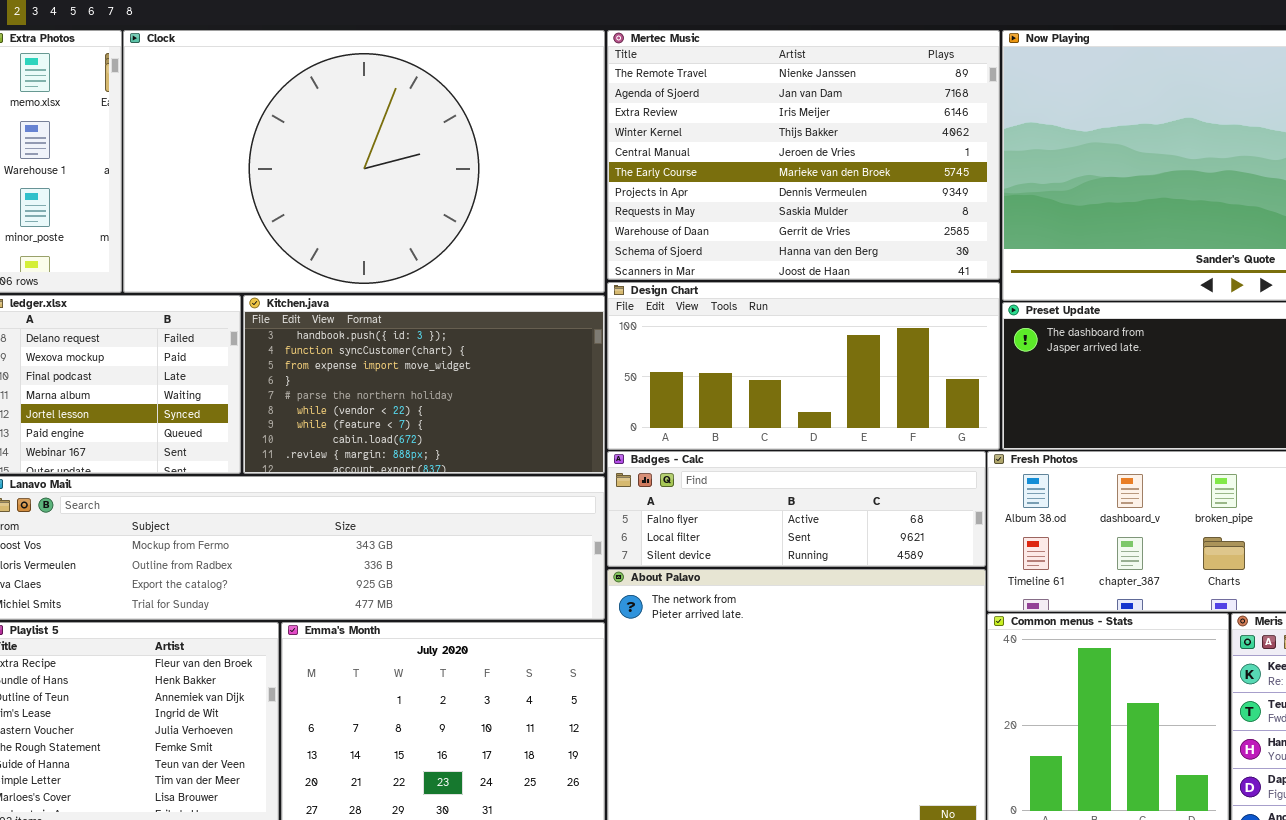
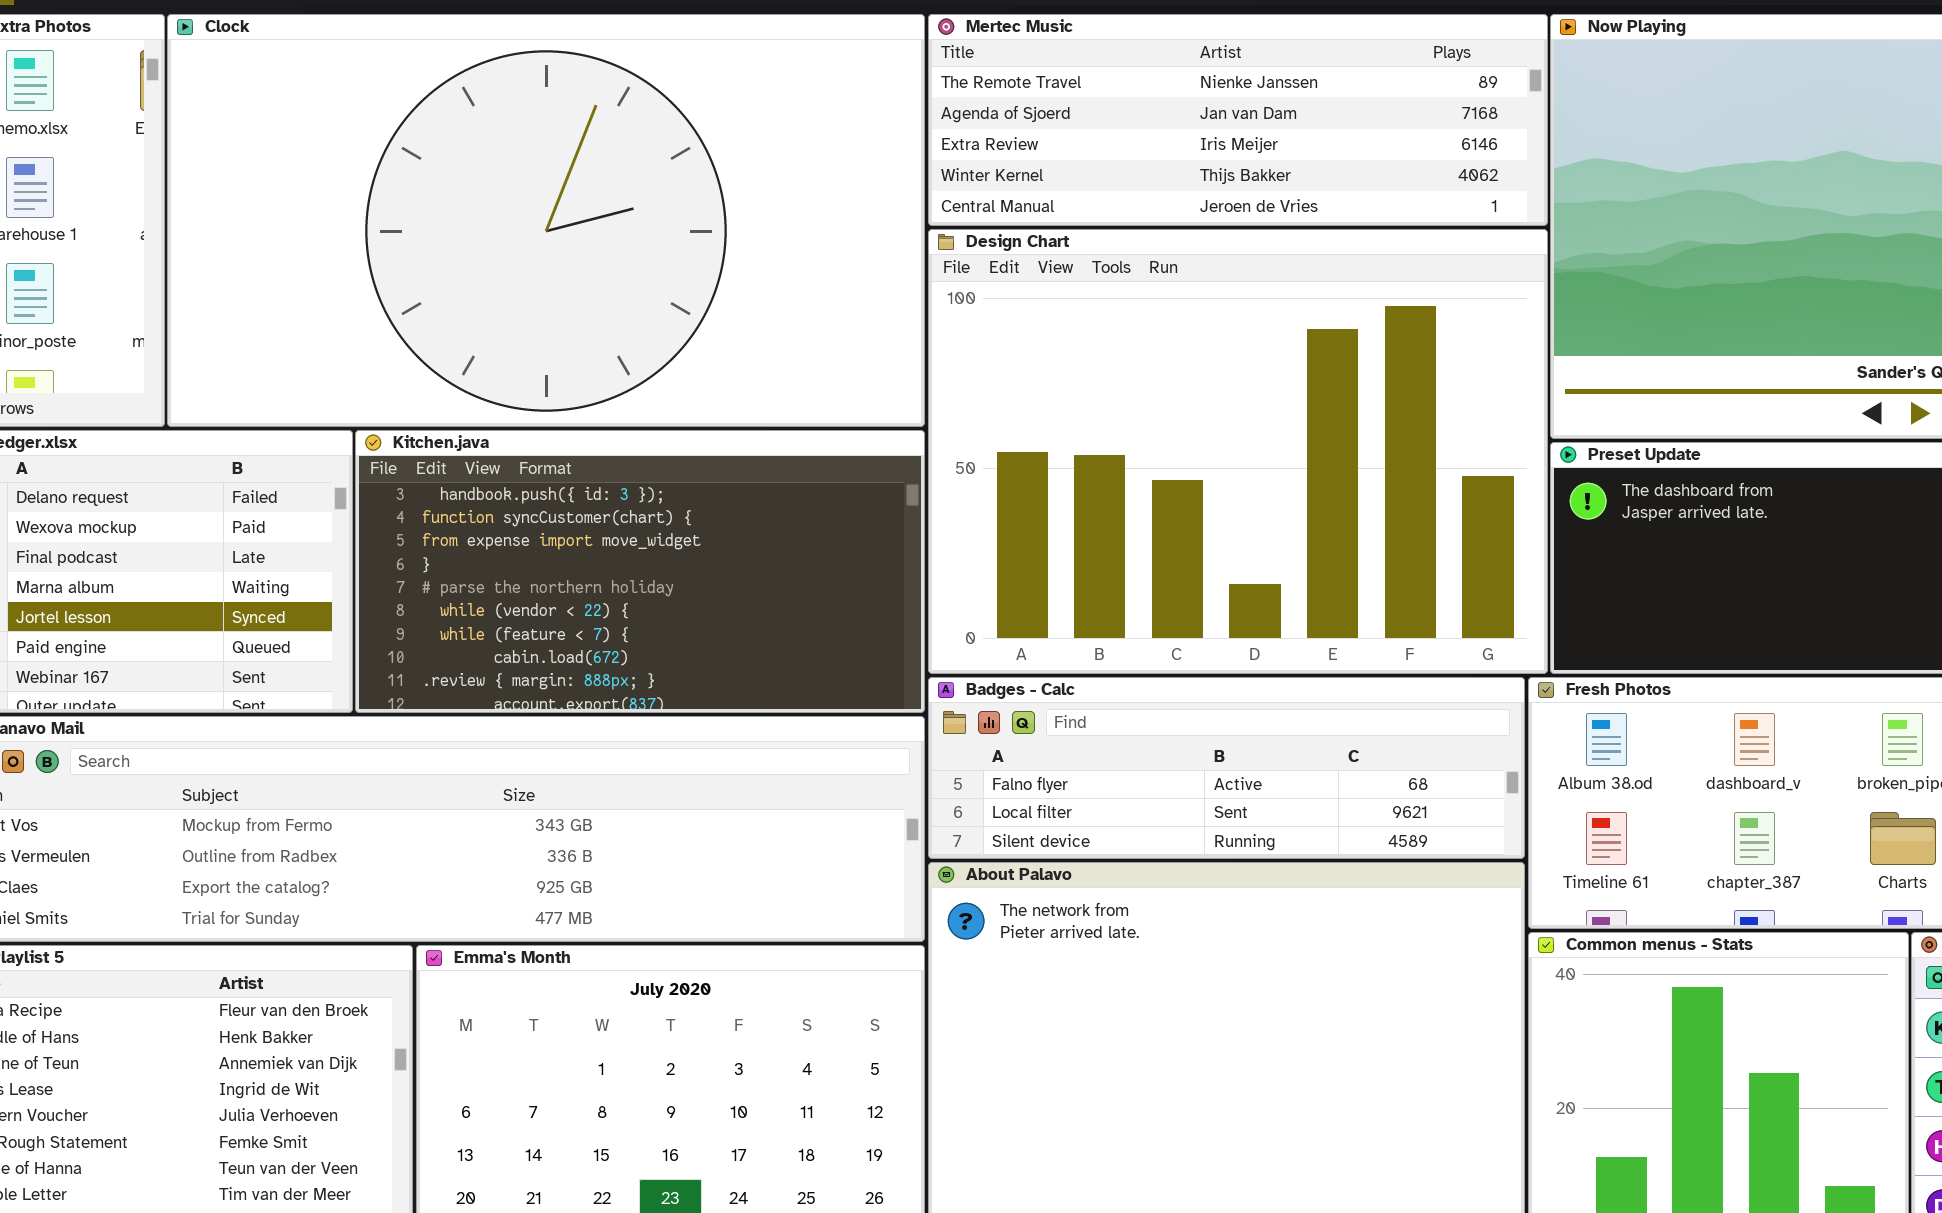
Mertec Music: [607,30,1000,280] -> [928,14,1548,226], resized
Design Chart: [607,282,1000,450] -> [928,229,1548,674], resized

